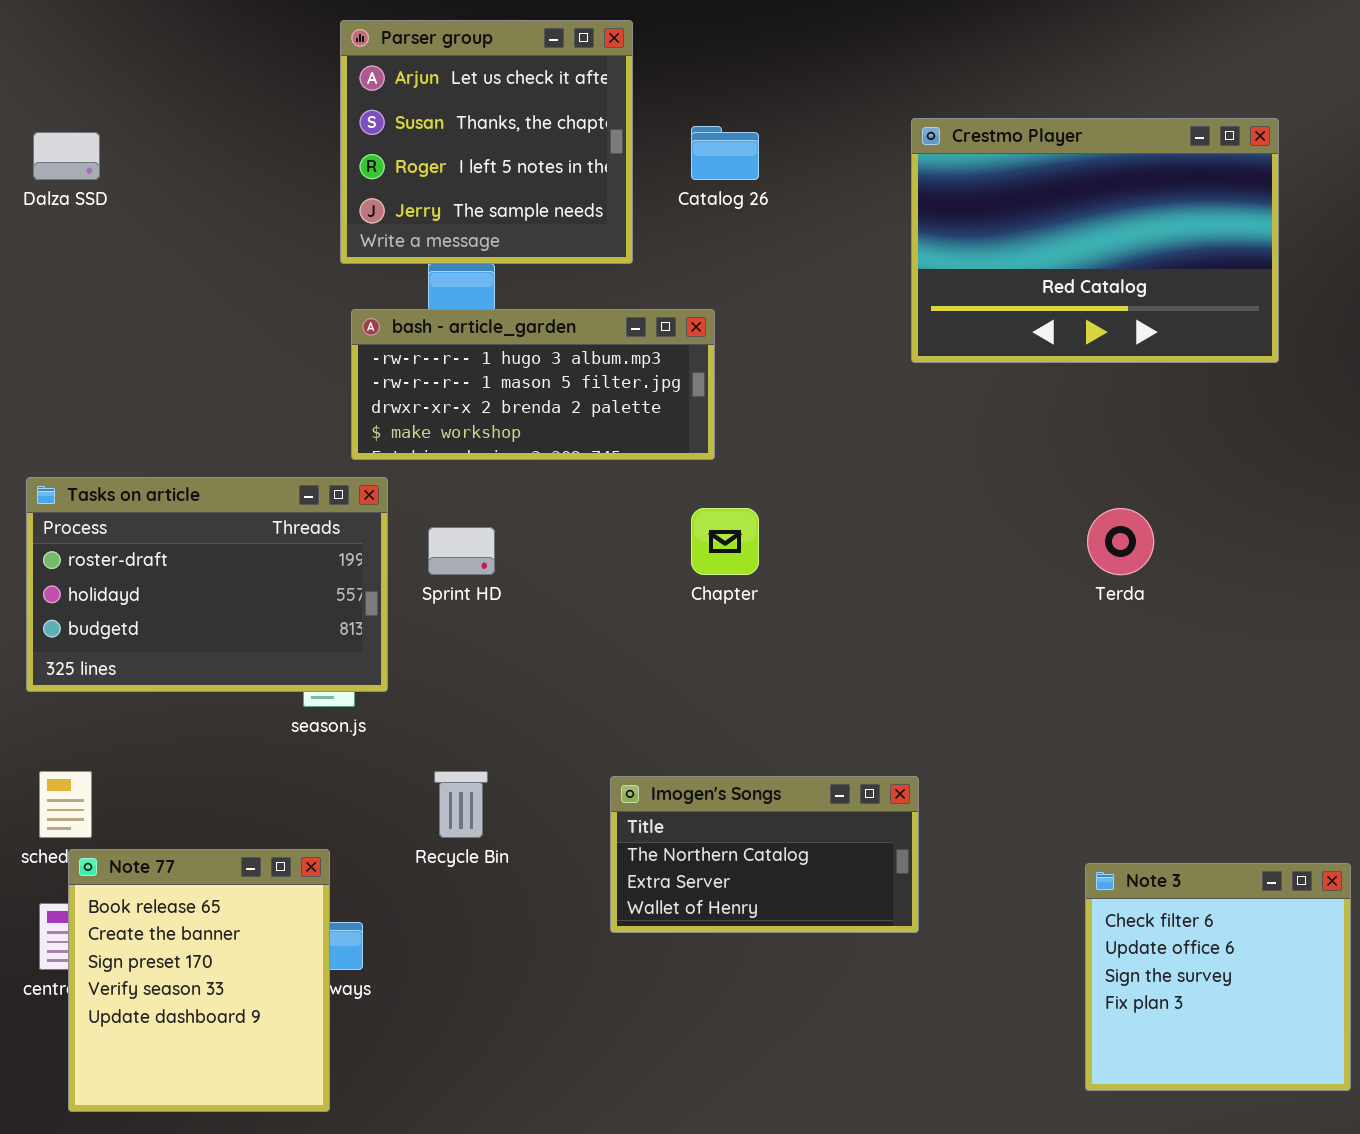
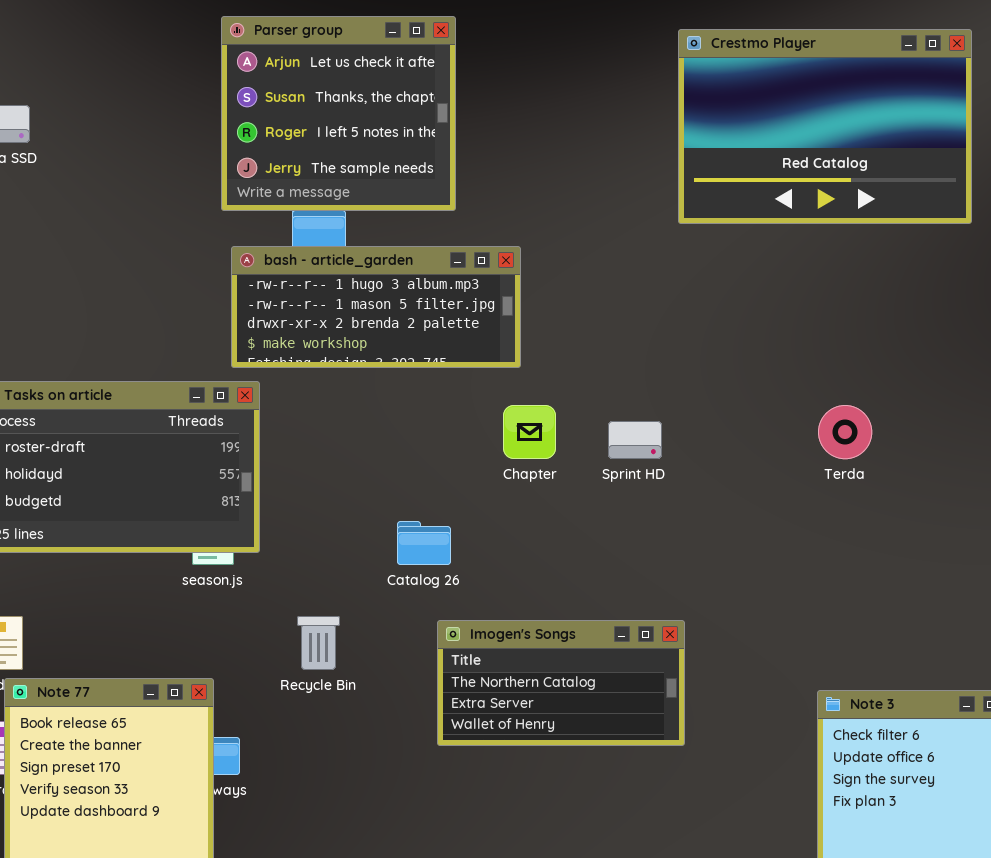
Crestmo Player: [911,118,1279,363] -> [678,29,972,224], moved
Catalog 26: [691,126,759,180] -> [397,521,451,565], moved
Sprint HD: [428,527,495,575] -> [608,421,662,459], moved

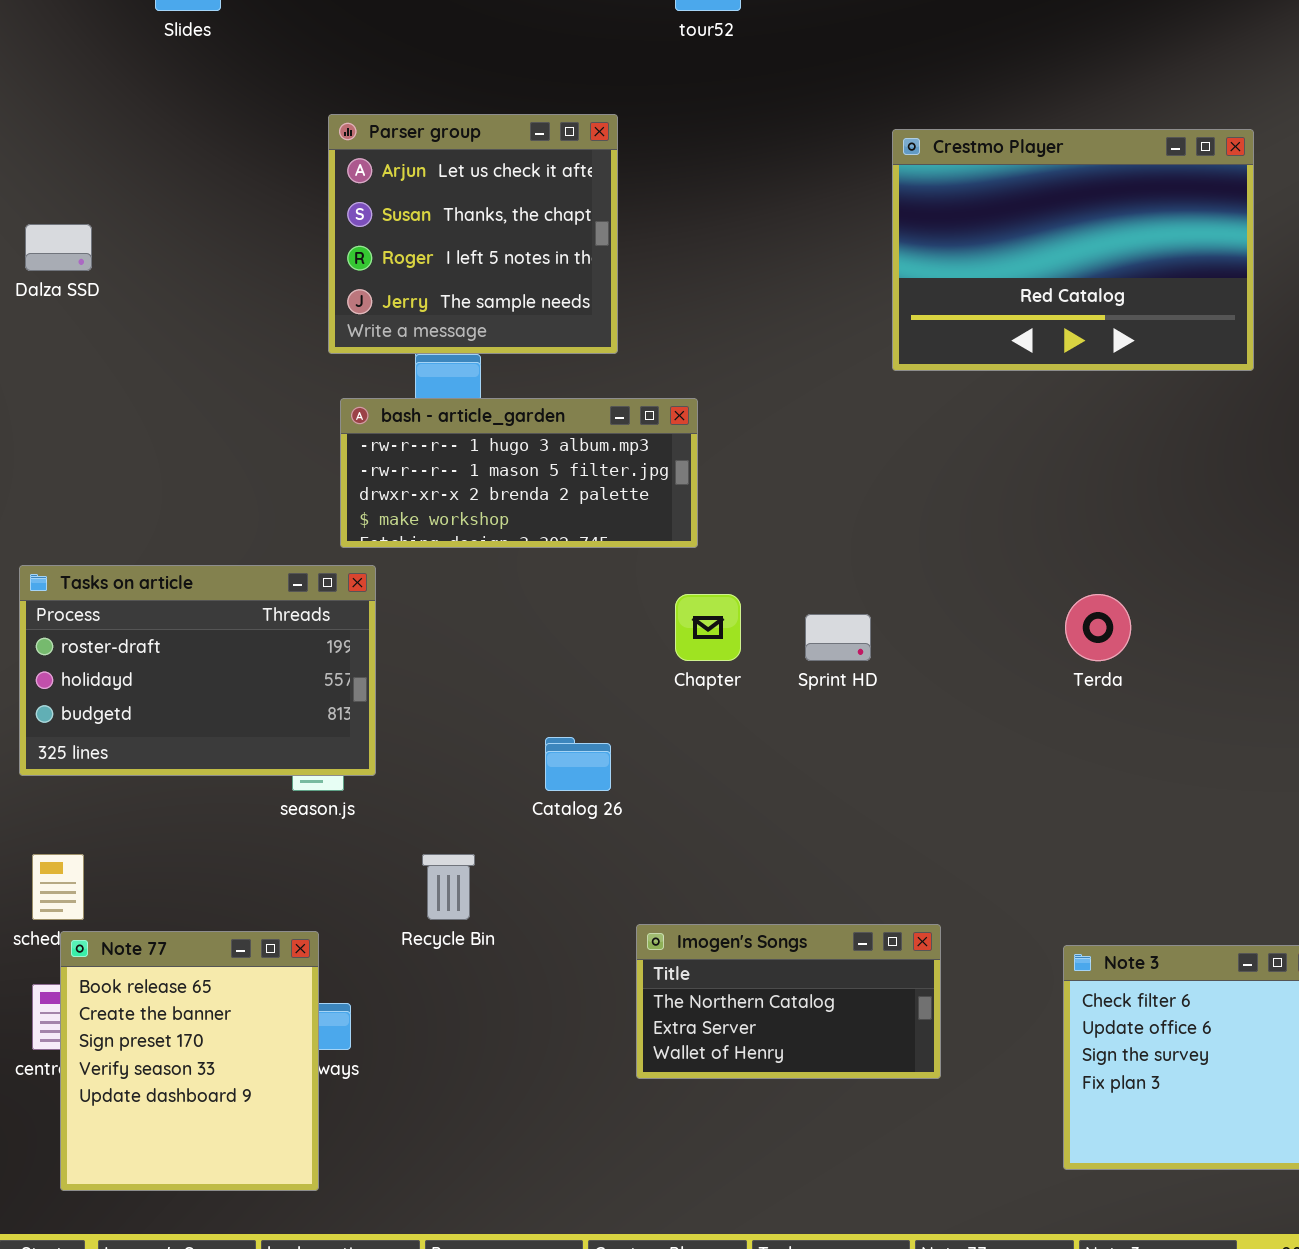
Imogen's Songs: [437,620,685,746] -> [636,924,941,1079], moved

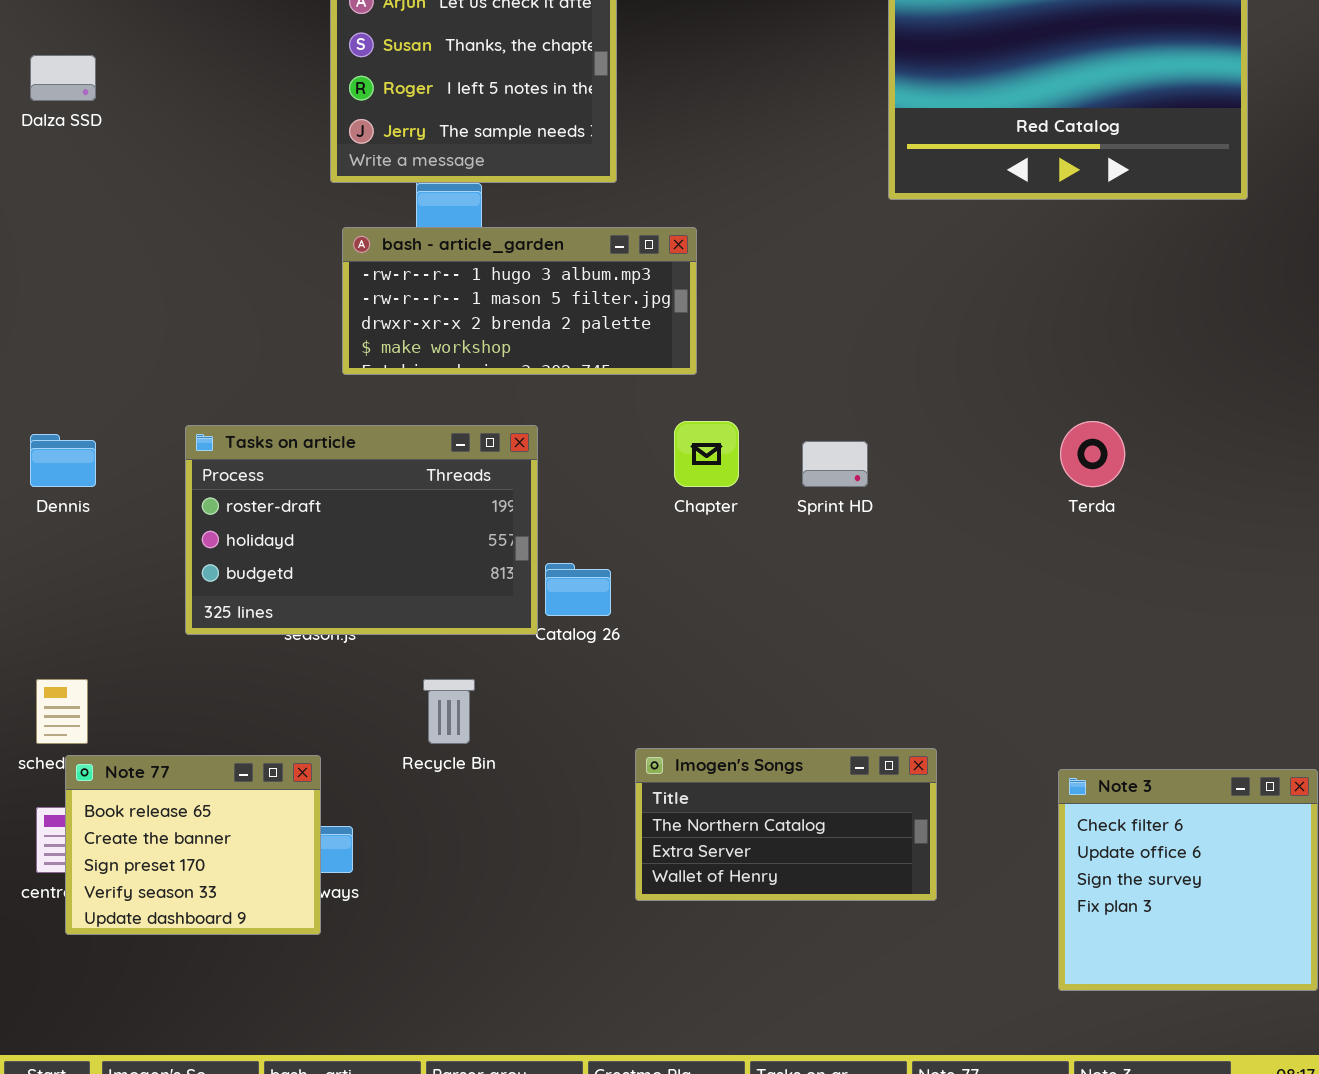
Tasks on article: [19,565,376,776] -> [185,425,538,635], moved
Note 77: [60,931,319,1191] -> [65,755,321,935], resized

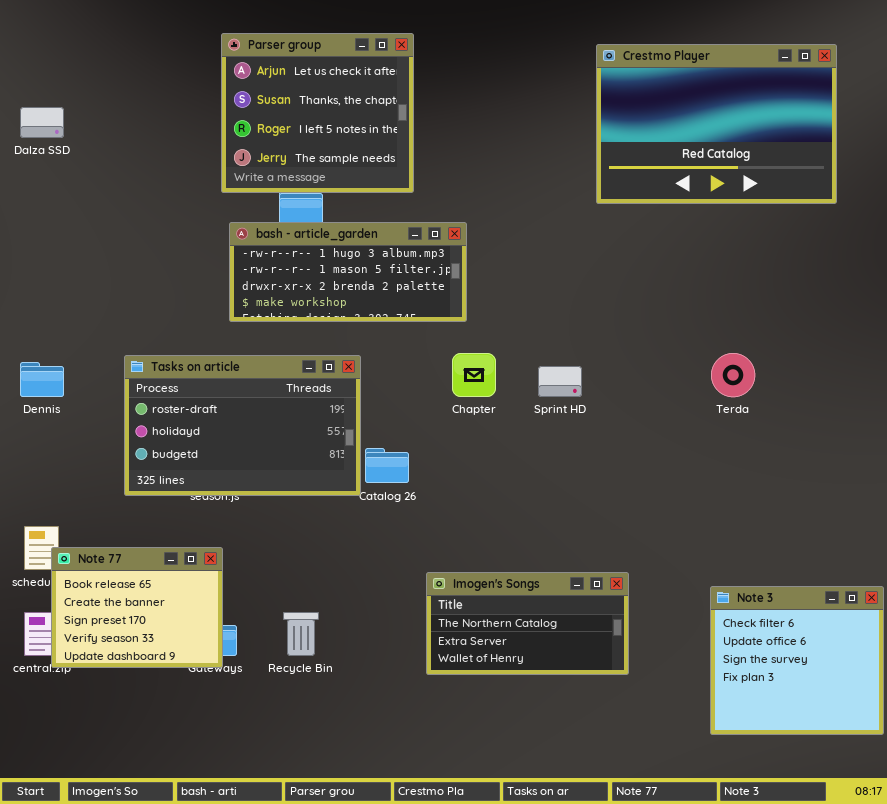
Recycle Bin: [423,679,475,744] -> [283,612,319,656], moved
Note 77: [65,755,321,935] -> [51,547,223,668], moved

